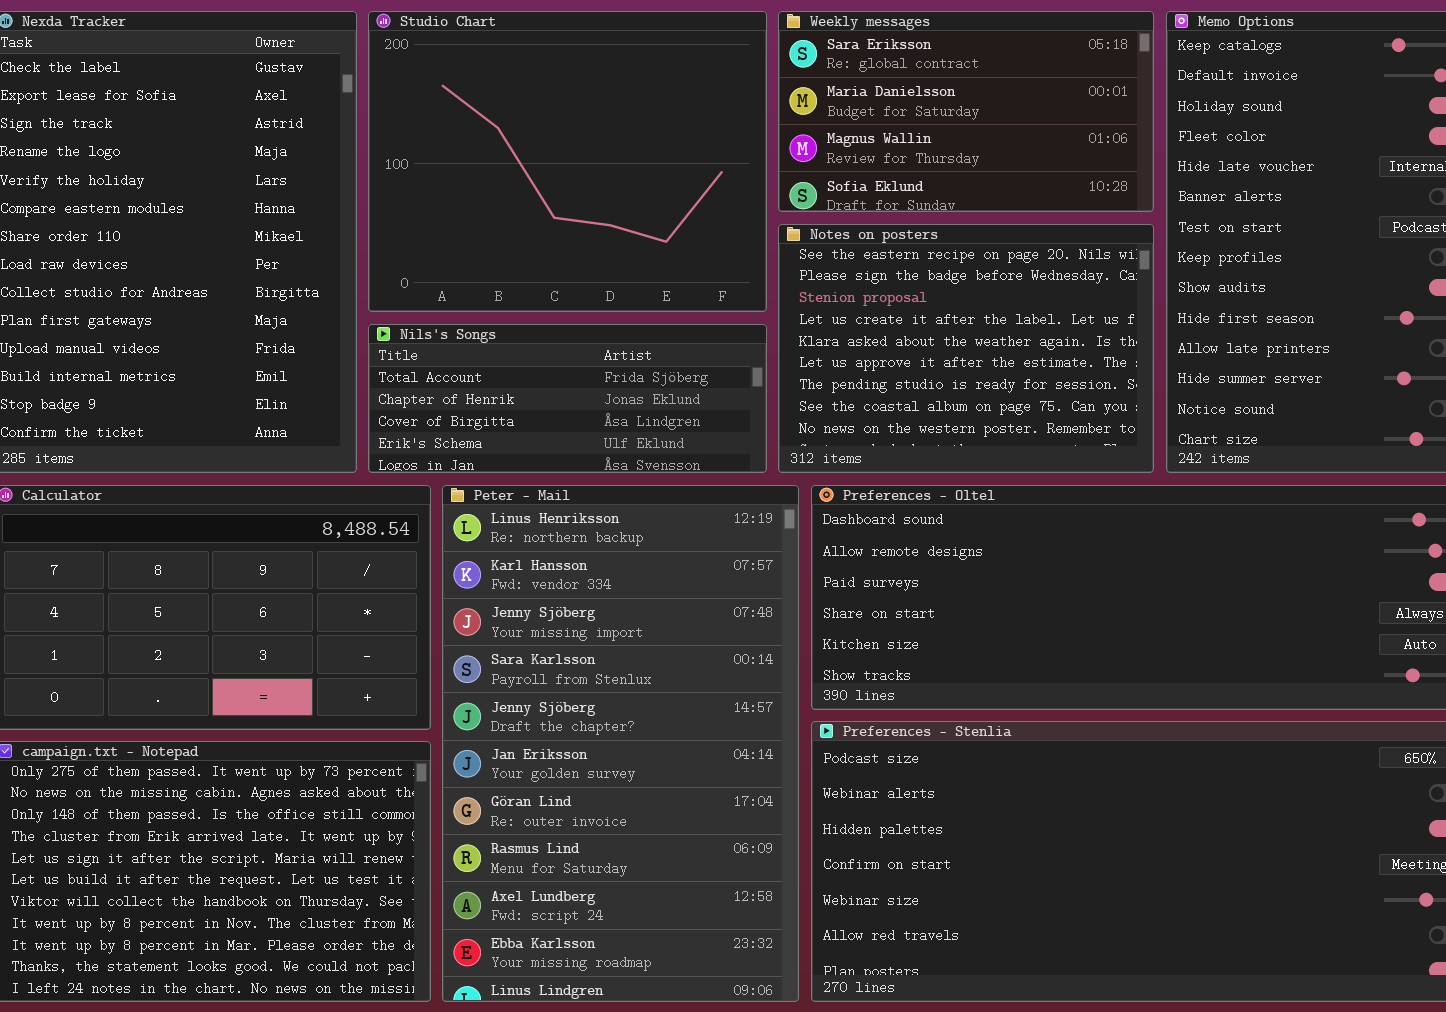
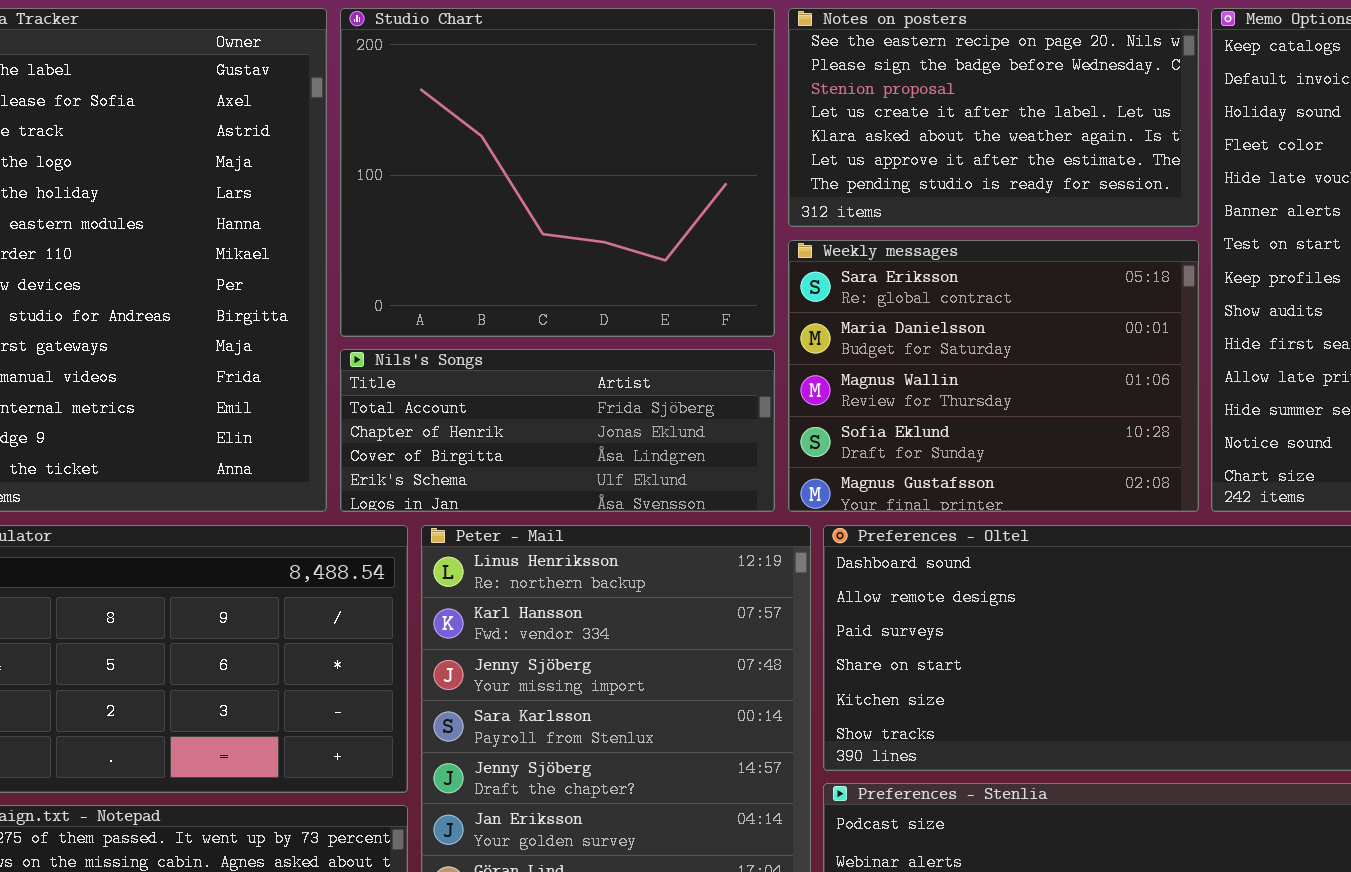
Weekly messages: [778,11,1154,212] -> [788,240,1199,512], moved, resized
Notes on posters: [778,224,1154,473] -> [788,8,1199,227], moved, resized

